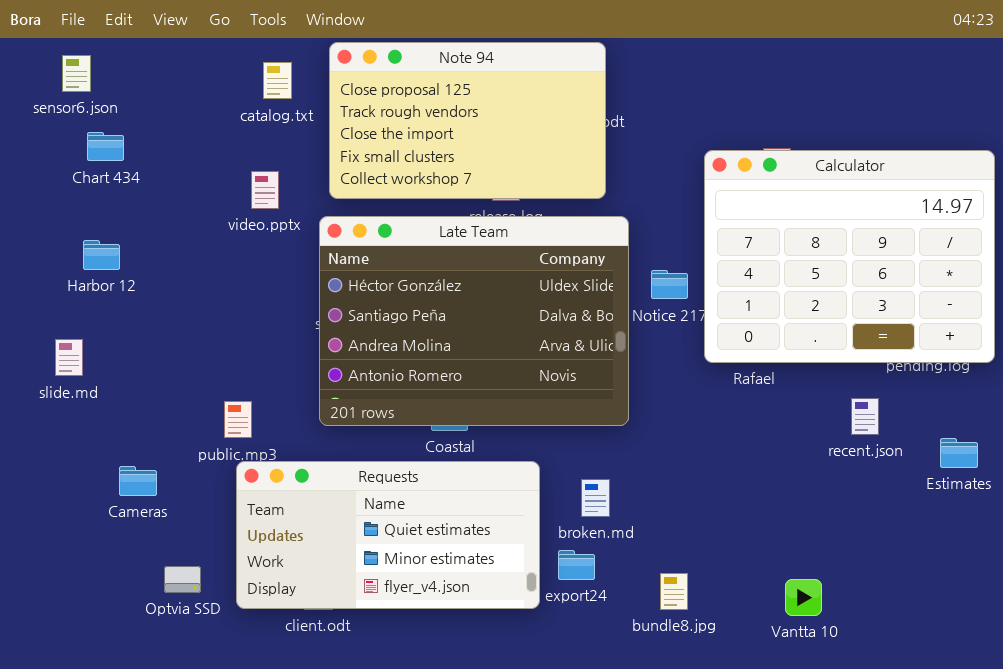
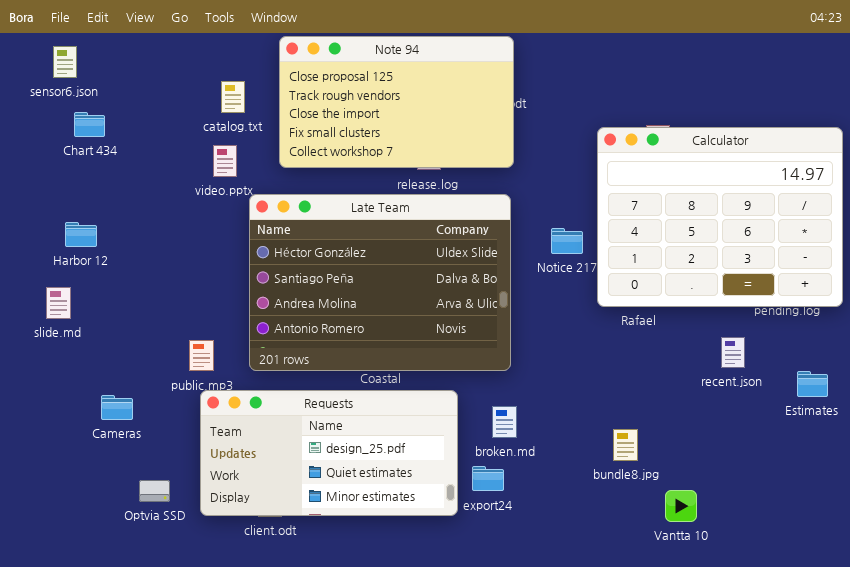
catalog.txt: [263,62,292,99] -> [221,81,245,113], moved
Late Team: [319,216,629,426] -> [249,194,511,371], moved
Harbor 12: [83,240,120,270] -> [65,222,97,247], moved
Requests: [236,461,540,609] -> [200,390,458,516], scrolled up 1 row
bundle8.jpg: [660,573,688,610] -> [613,429,638,461], moved

